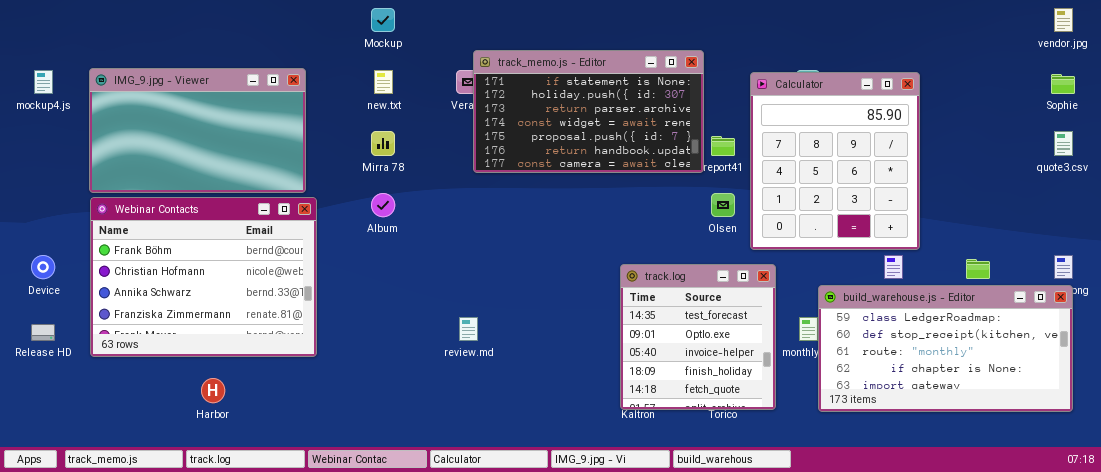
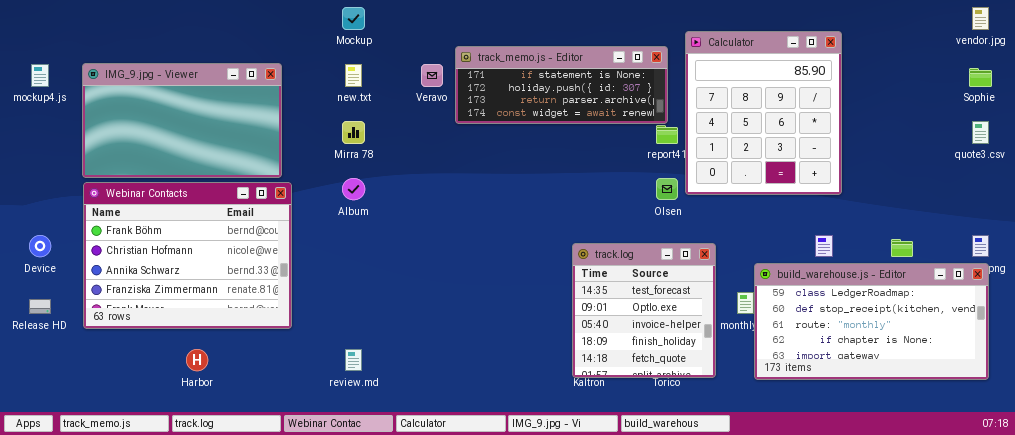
track_memo.js - Editor: [473,50,704,173] -> [455,46,668,124], moved, resized
Calculator: [750,72,920,250] -> [685,31,842,195], moved
review.md: [459,317,478,341] -> [345,349,362,371], moved

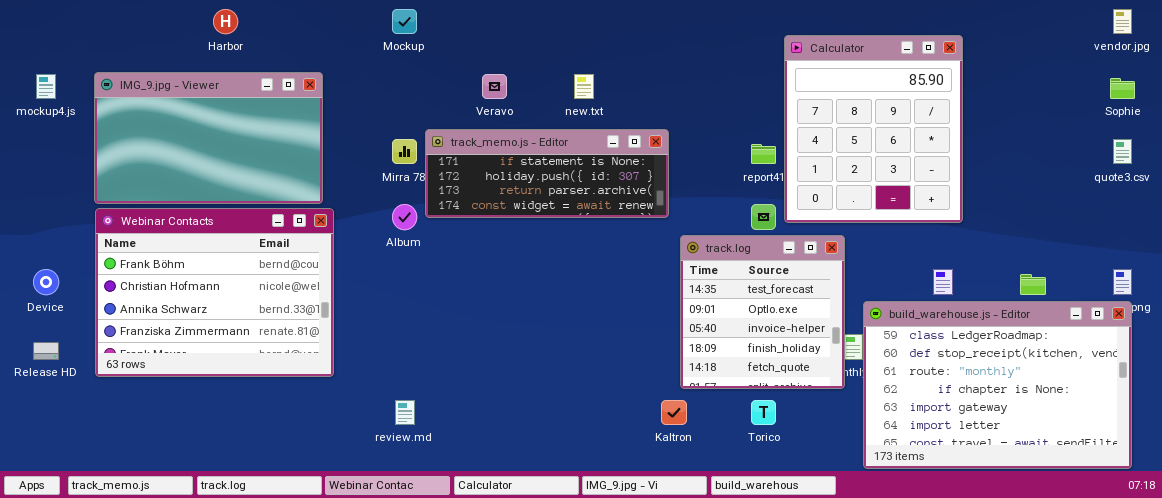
track_memo.js - Editor: [455,46,668,124] -> [425,129,669,218], moved
new.txt: [345,64,362,87] -> [574,74,594,99], moved
track.log: [572,243,716,378] -> [680,235,845,389], moved
build_warehouse.js - Editor: [754,263,989,380] -> [863,301,1132,469], resized
Harbor: [186,349,208,371] -> [213,9,238,34], moved

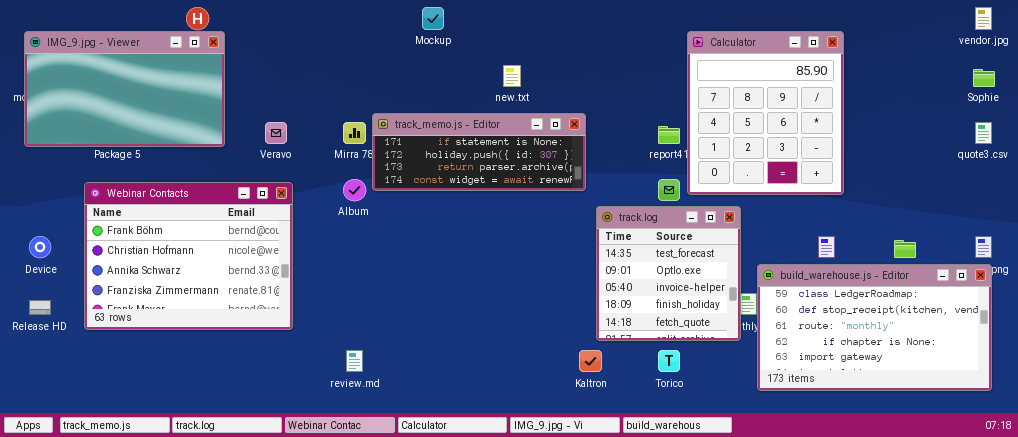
Mockup: [392,9,417,34] -> [422,7,444,30], moved
IMG_9.jpg - Viewer: [94,72,323,204] -> [24,31,225,147], moved
Veravo: [482,74,507,99] -> [265,122,287,144], moved
build_warehouse.js - Editor: [863,301,1132,469] -> [757,264,992,391], resized

